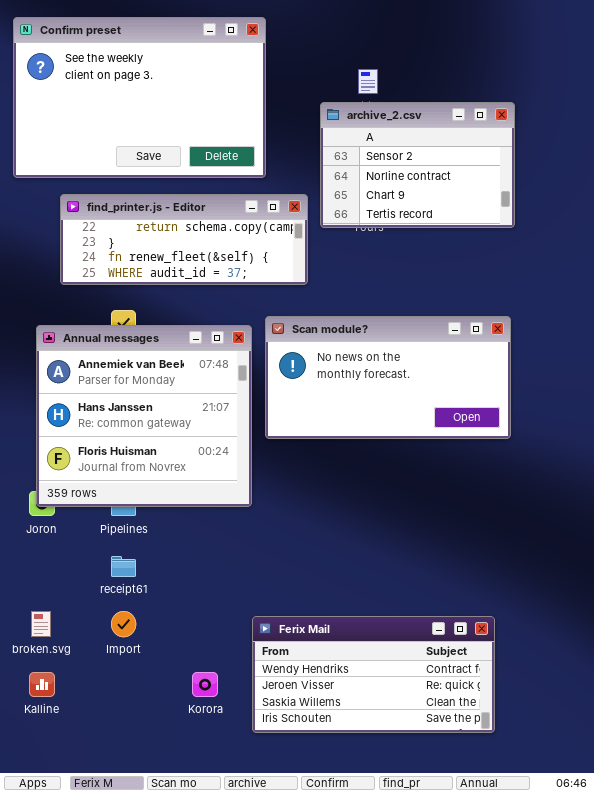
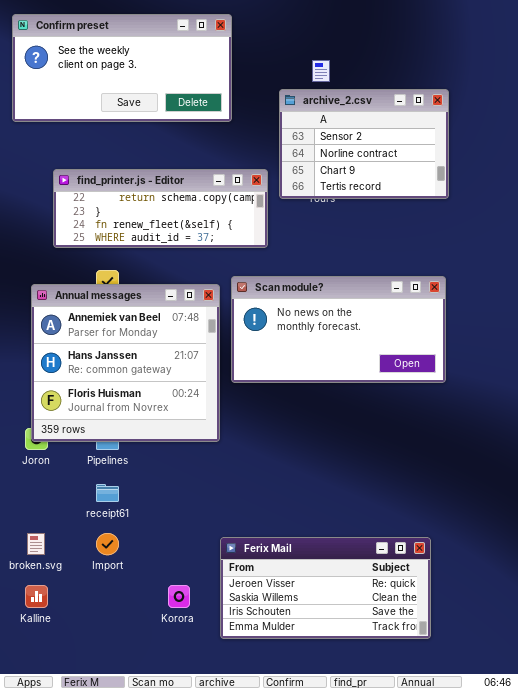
Confirm preset: [13,17,266,178] -> [12,14,232,122], resized
Ferix Mail: [252,616,495,733] -> [220,537,431,639], scrolled down 1 row

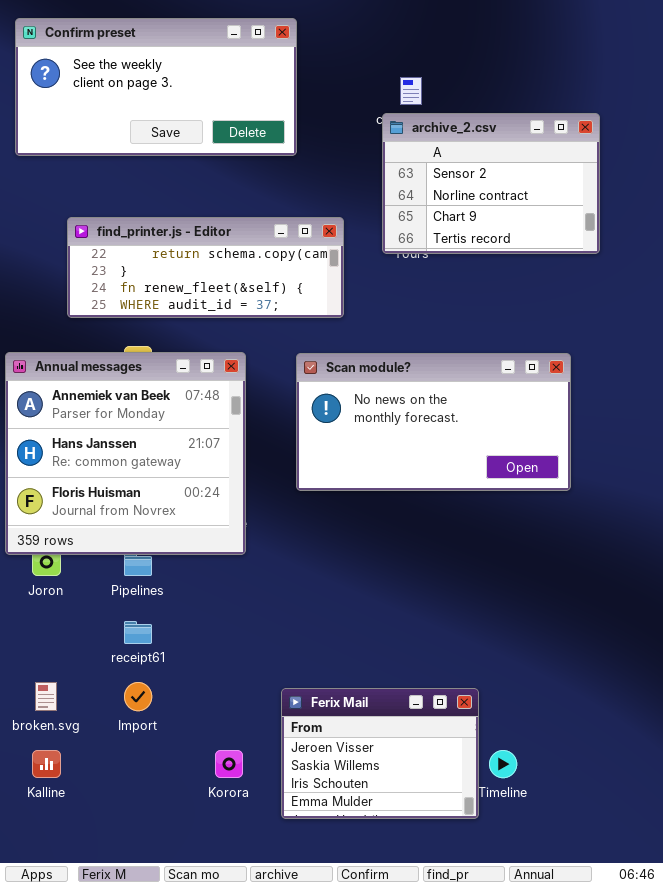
archive_2.csv: [279,89,449,199] -> [382,113,600,254], moved
Annual messages: [31,284,220,442] -> [5,352,246,555], moved
Ferix Mail: [220,537,431,639] -> [281,688,479,819], resized

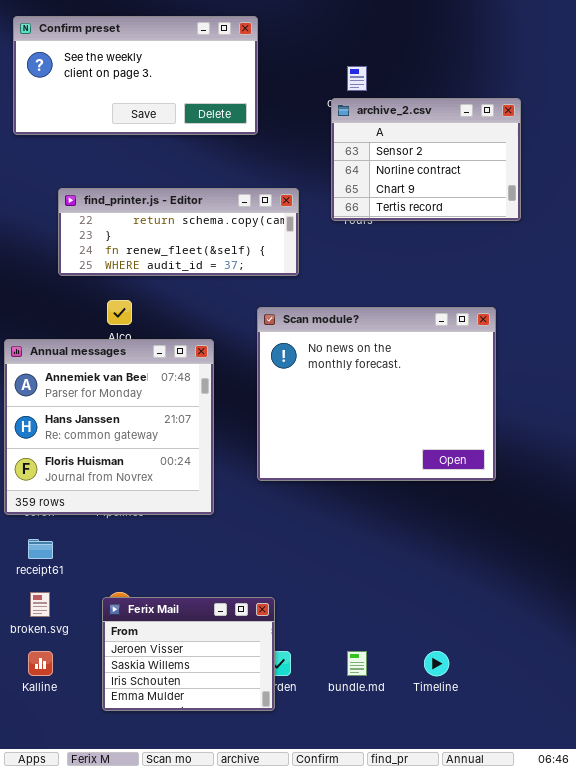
Annual messages: [5,352,246,555] -> [4,339,214,515], moved
Scan module?: [296,353,571,491] -> [257,307,496,481], resized
receipt61: [124,621,152,644] -> [28,539,53,559], moved
Ferix Mail: [281,688,479,819] -> [102,597,275,711], moved

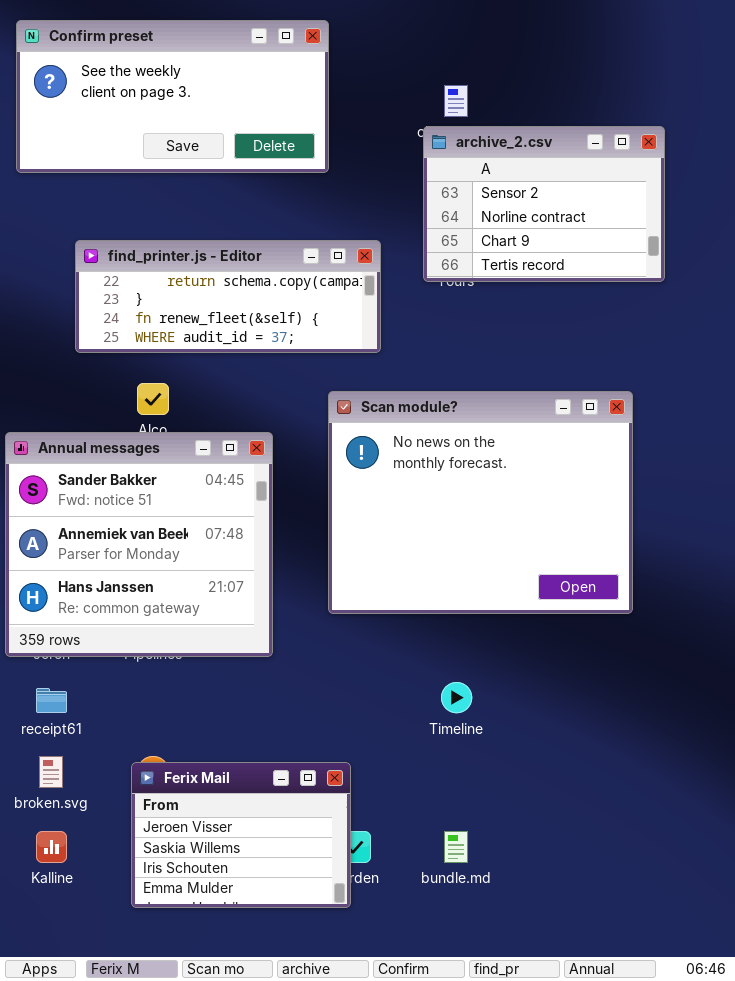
Annual messages: [4,339,214,515] -> [5,432,273,657], scrolled up 1 row
Timeline: [424,651,449,676] -> [441,682,472,713], moved

